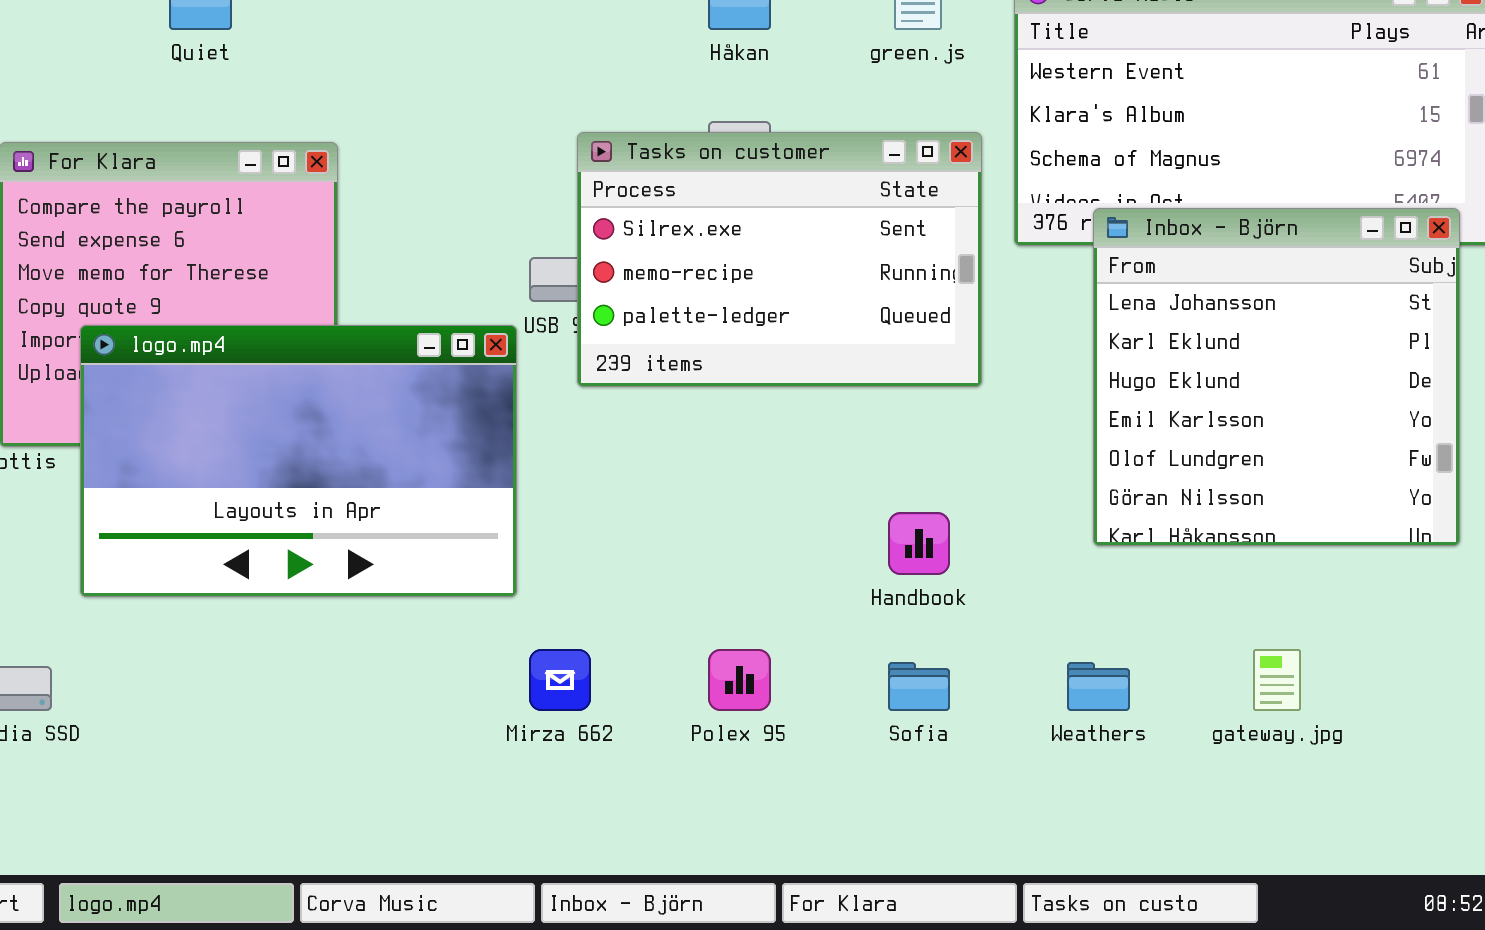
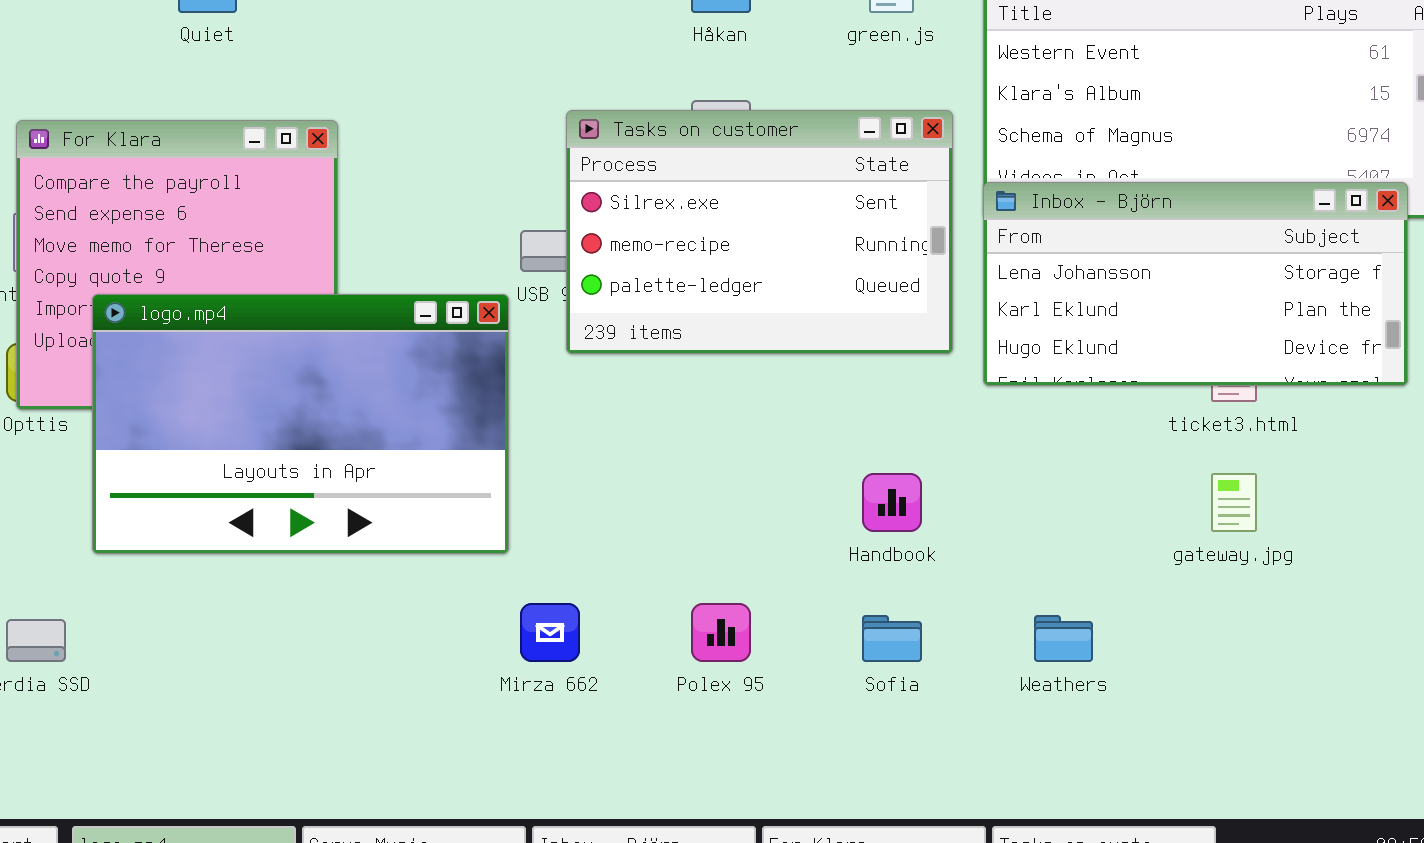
Inbox - Björn: [1093,208,1460,546] -> [983,182,1408,386], resized
gateway.jpg: [1253,649,1301,711] -> [1211,473,1257,532], moved

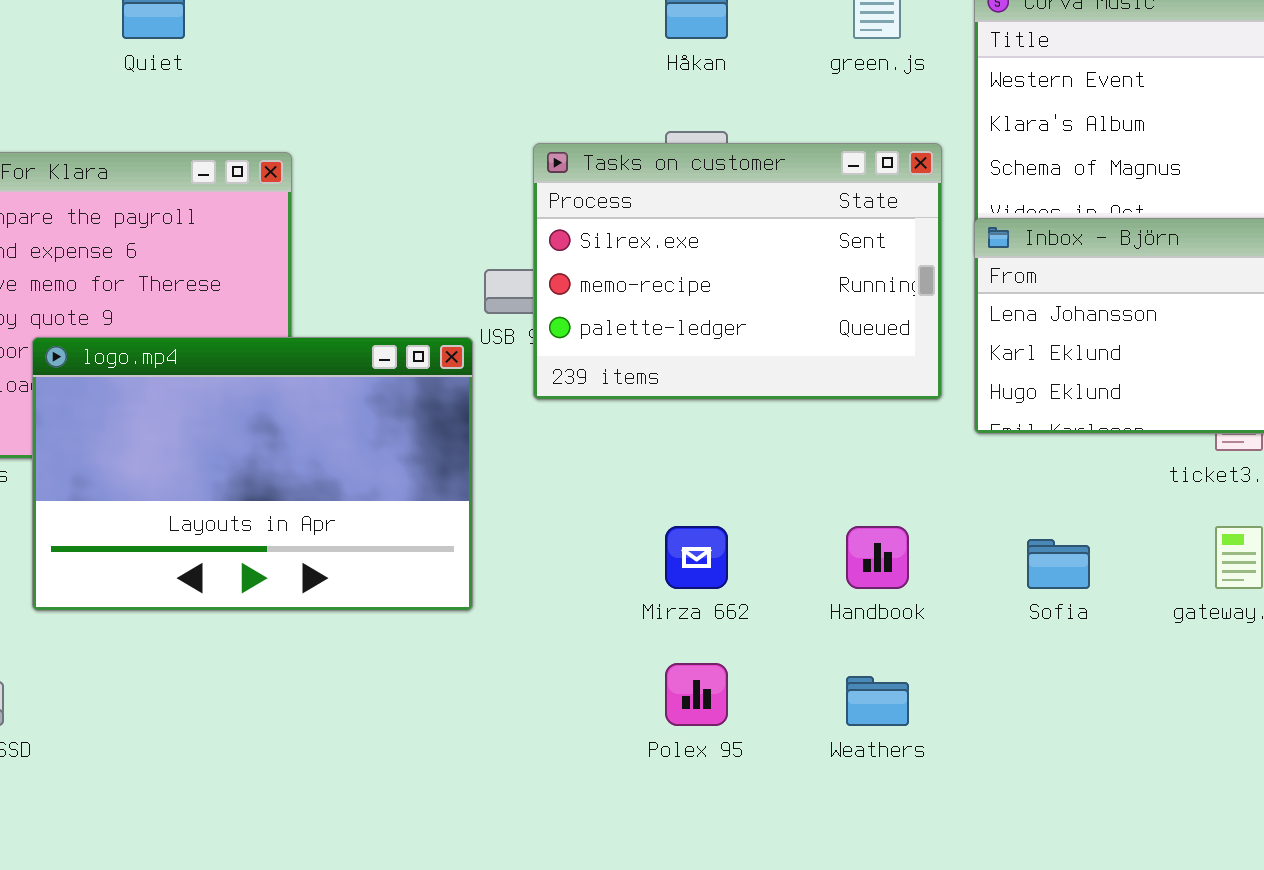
Mirza 662: [520,603,580,662] -> [665,526,728,589], moved
Sofia: [862,615,922,662] -> [1027,539,1090,589], moved
Weathers: [1034,615,1093,662] -> [846,676,909,726], moved

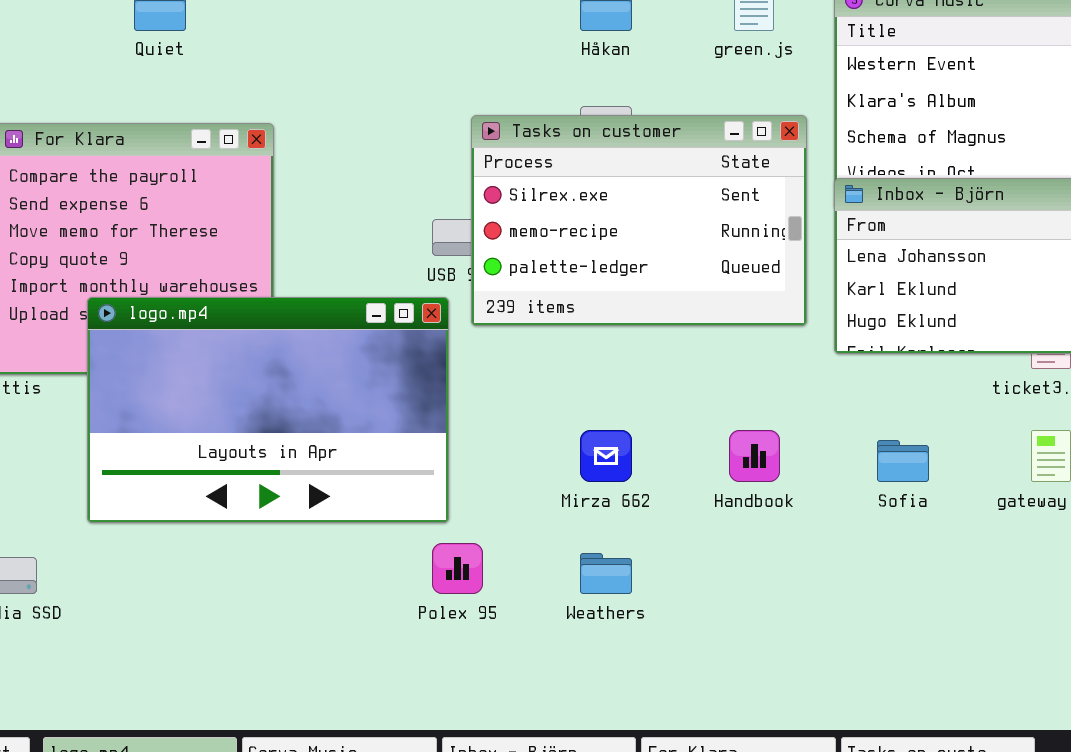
logo.mp4: [32,337,473,611] -> [87,297,449,523], moved
Polex 95: [665,663,728,726] -> [432,543,483,594], moved
Weathers: [846,676,909,726] -> [580,553,632,594], moved

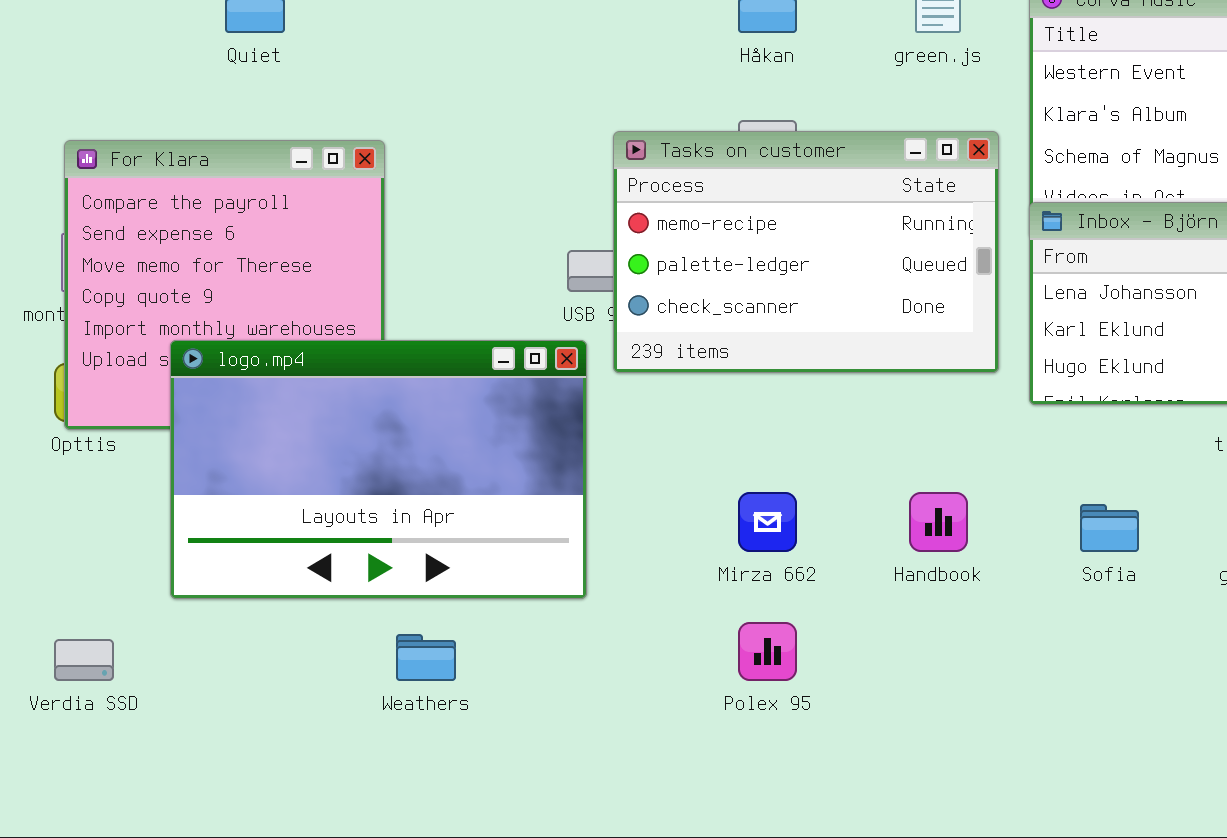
Tasks on customer: [471,115,807,326] -> [613,131,999,373], scrolled down 1 row
Polex 95: [432,543,483,594] -> [738,622,797,681], moved
Weathers: [580,553,632,594] -> [396,634,456,681], moved

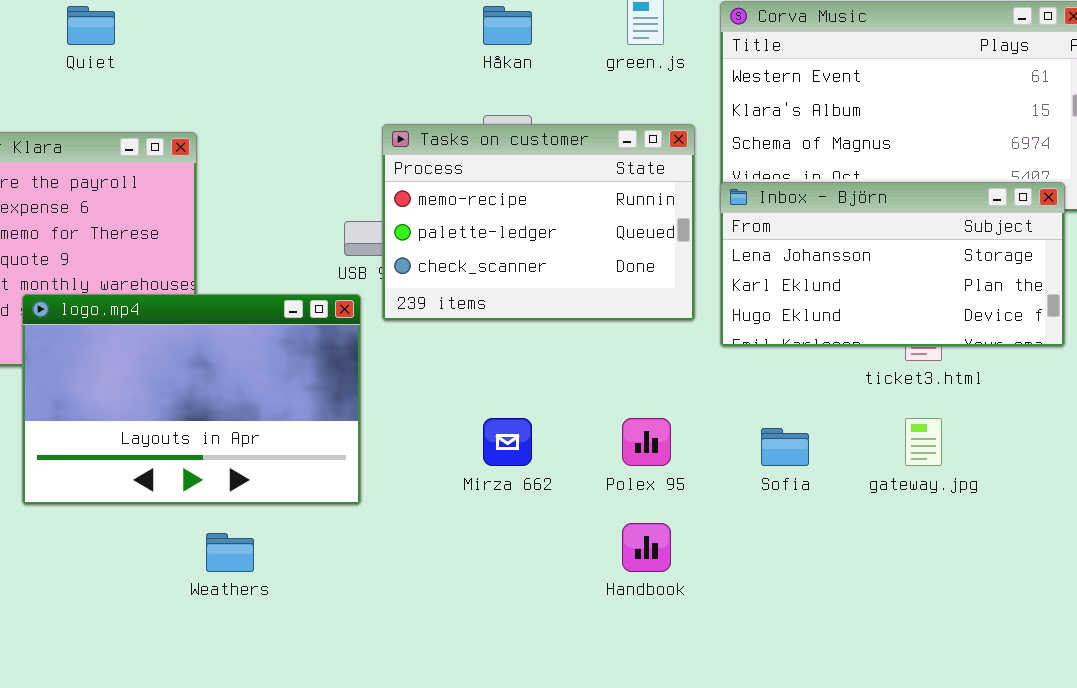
Handbook: [909,492,968,552] -> [622,523,671,572], moved
Polex 95: [738,622,797,681] -> [622,418,671,466], moved

